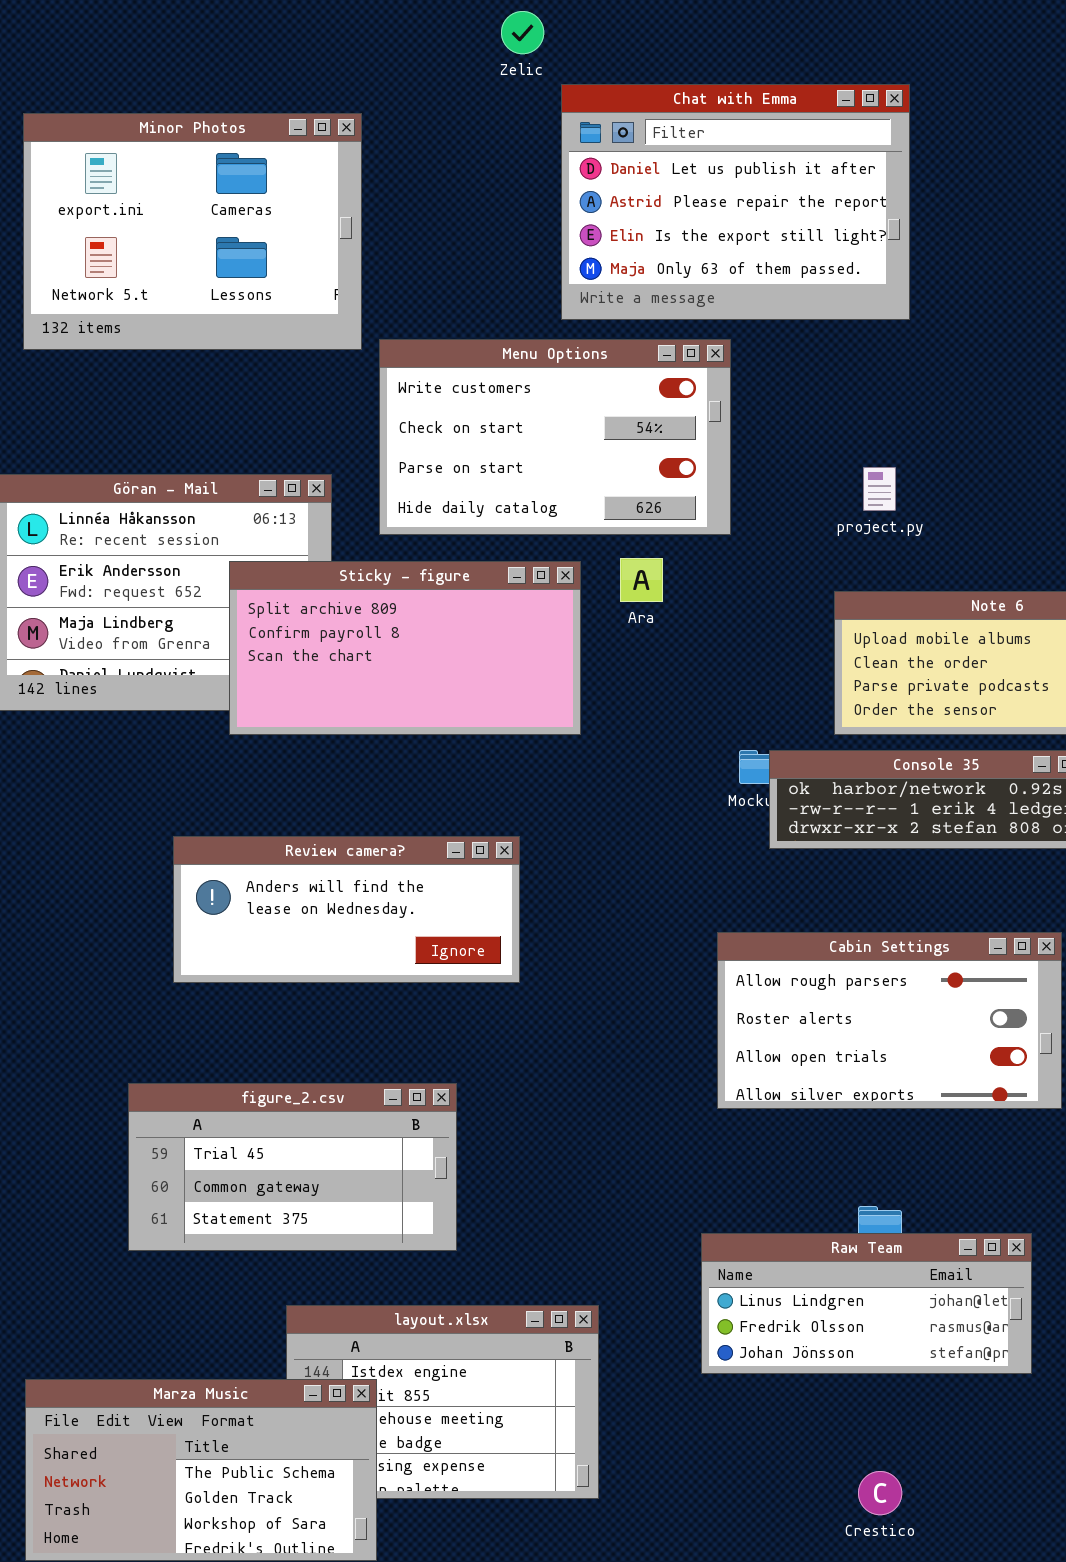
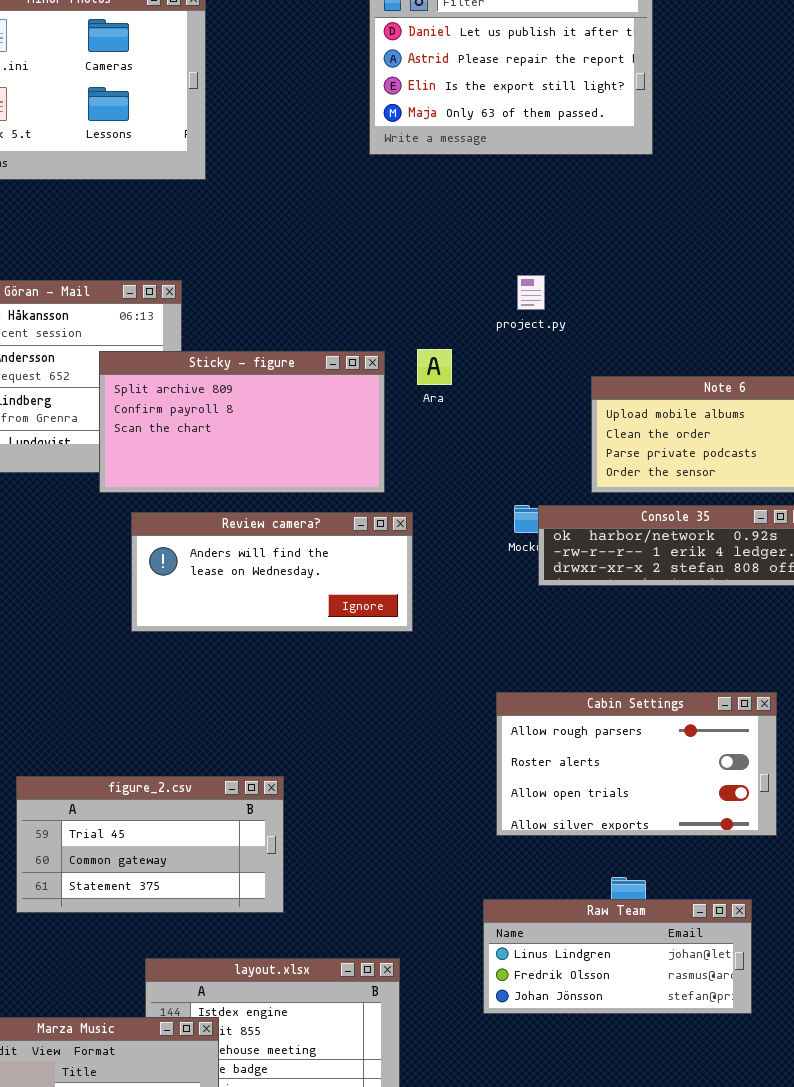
Menu Options: [379,339,731,535] -> none, closed
project.py: [863,467,896,511] -> [517,275,545,310], moved
Review camera?: [173,836,520,983] -> [131,512,413,632], moved
Cabin Settings: [717,932,1062,1109] -> [496,692,777,836], moved

